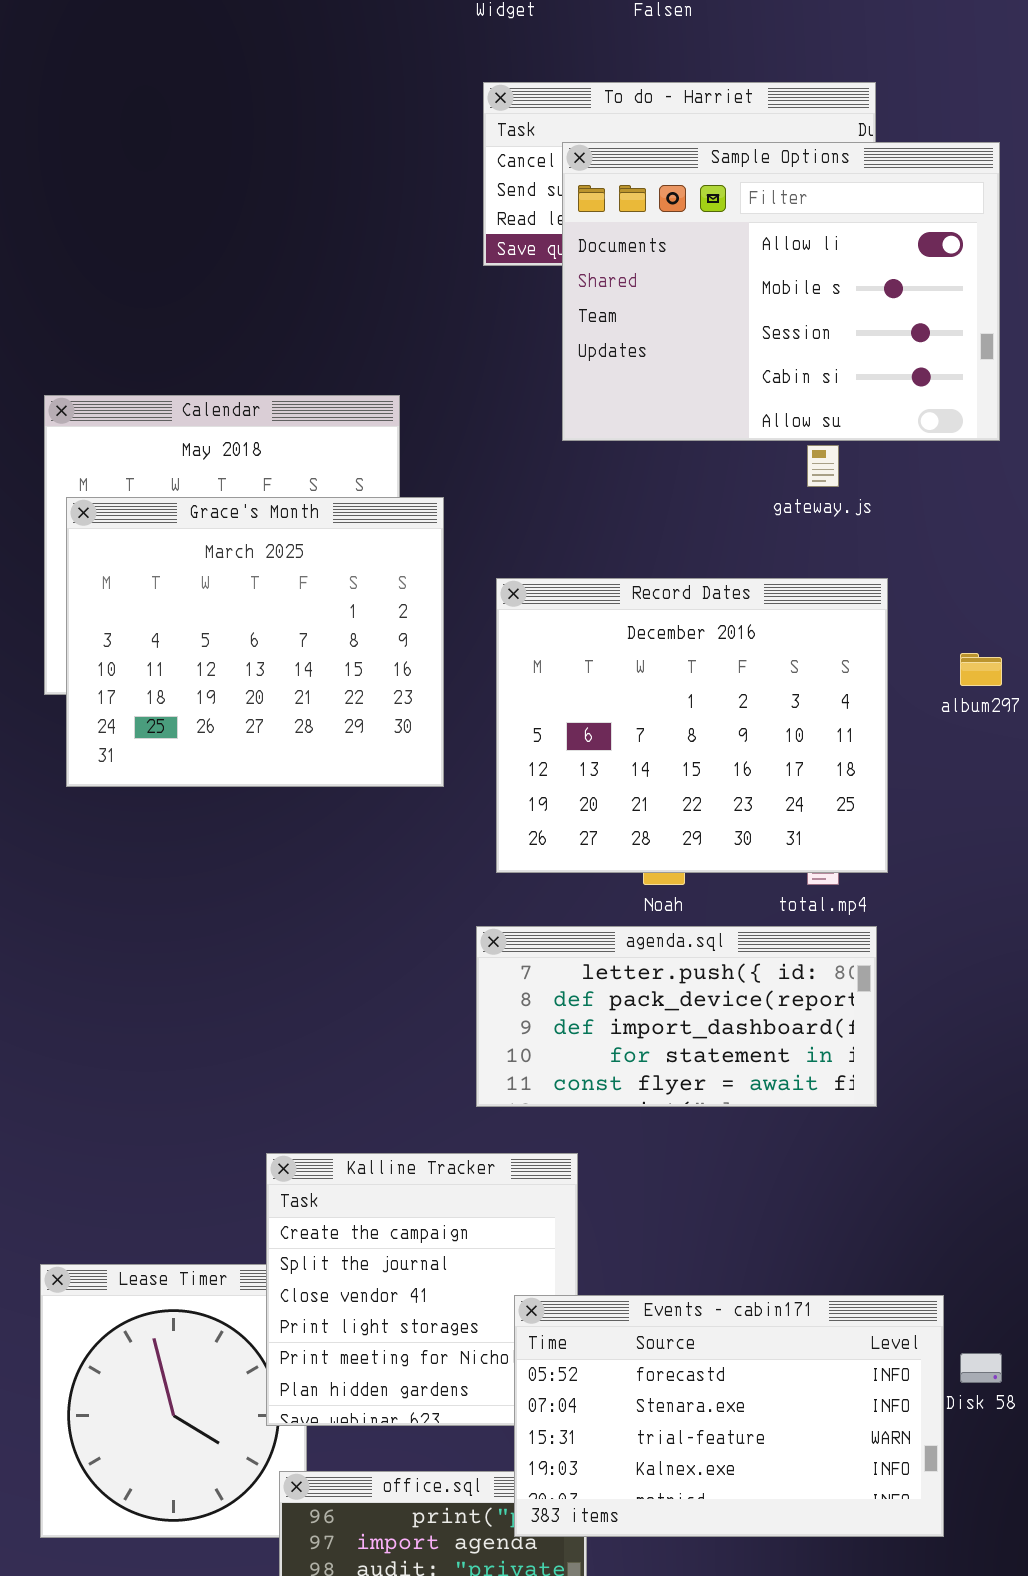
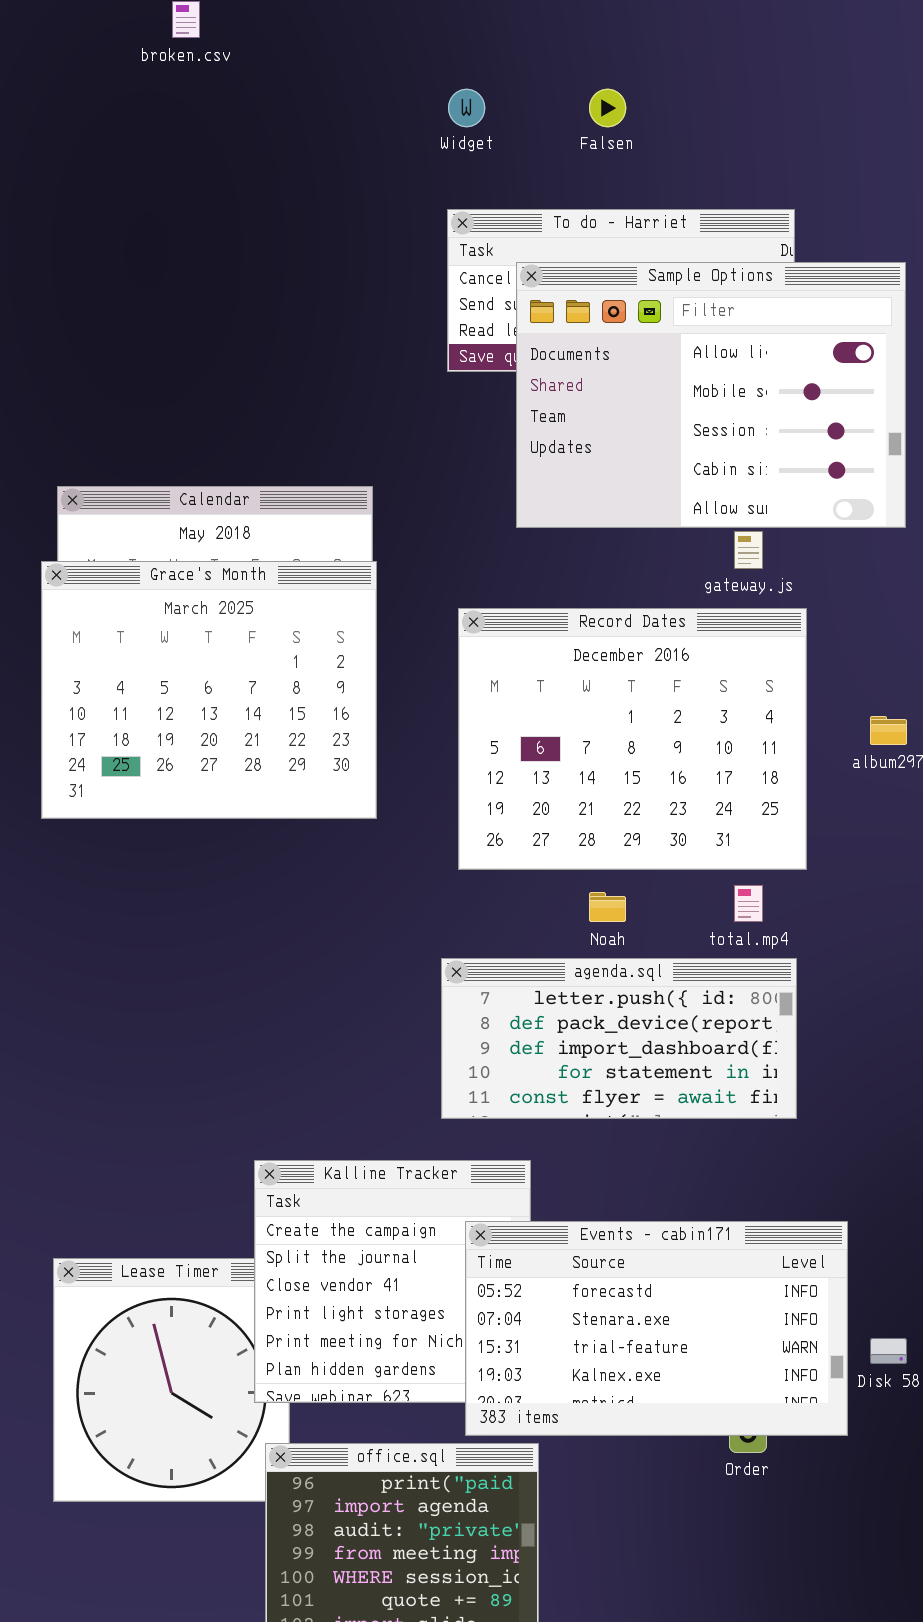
Grace's Month: [66,497,444,787] -> [41,561,377,819], moved
Record Dates: [496,578,888,873] -> [458,608,807,870], moved
Events - cabin171: [514,1295,944,1537] -> [465,1221,848,1436], moved

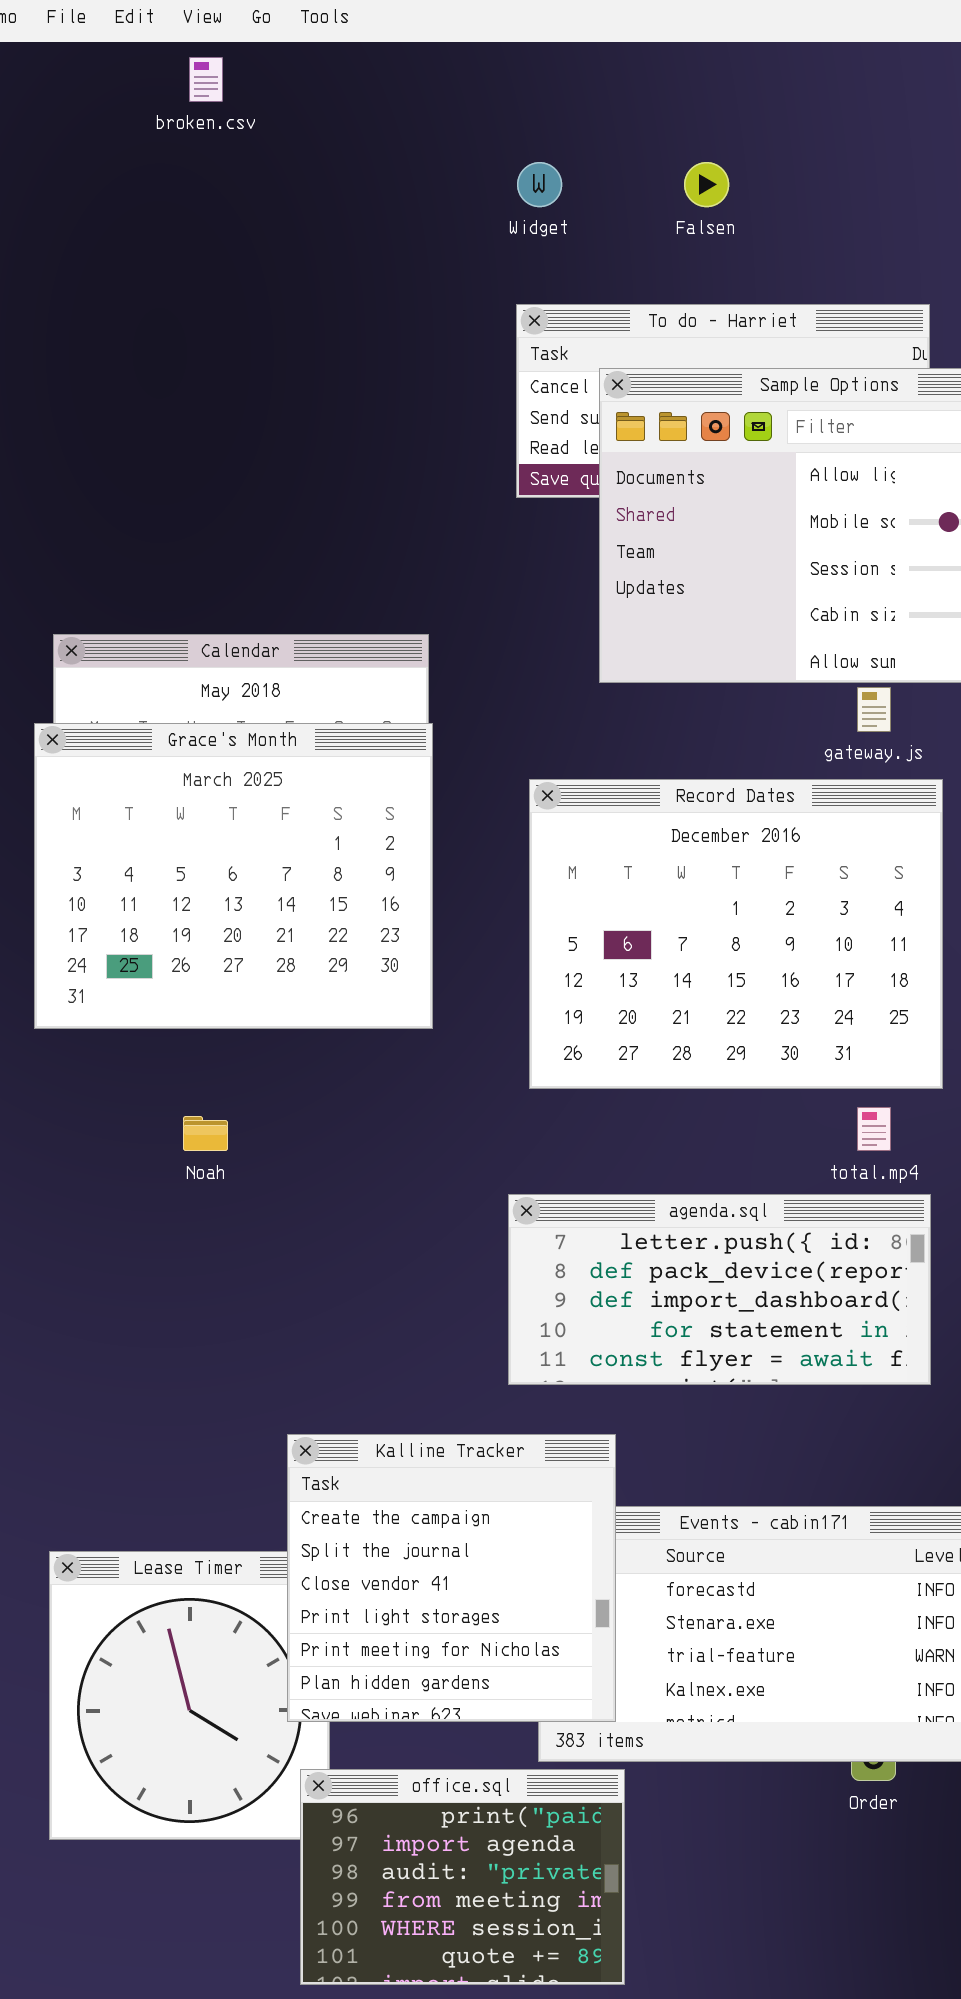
Noah: [589,892,626,922] -> [183,1116,228,1151], moved
Kalline Tracker: [254,1160,531,1403] -> [287,1434,616,1722], raised

